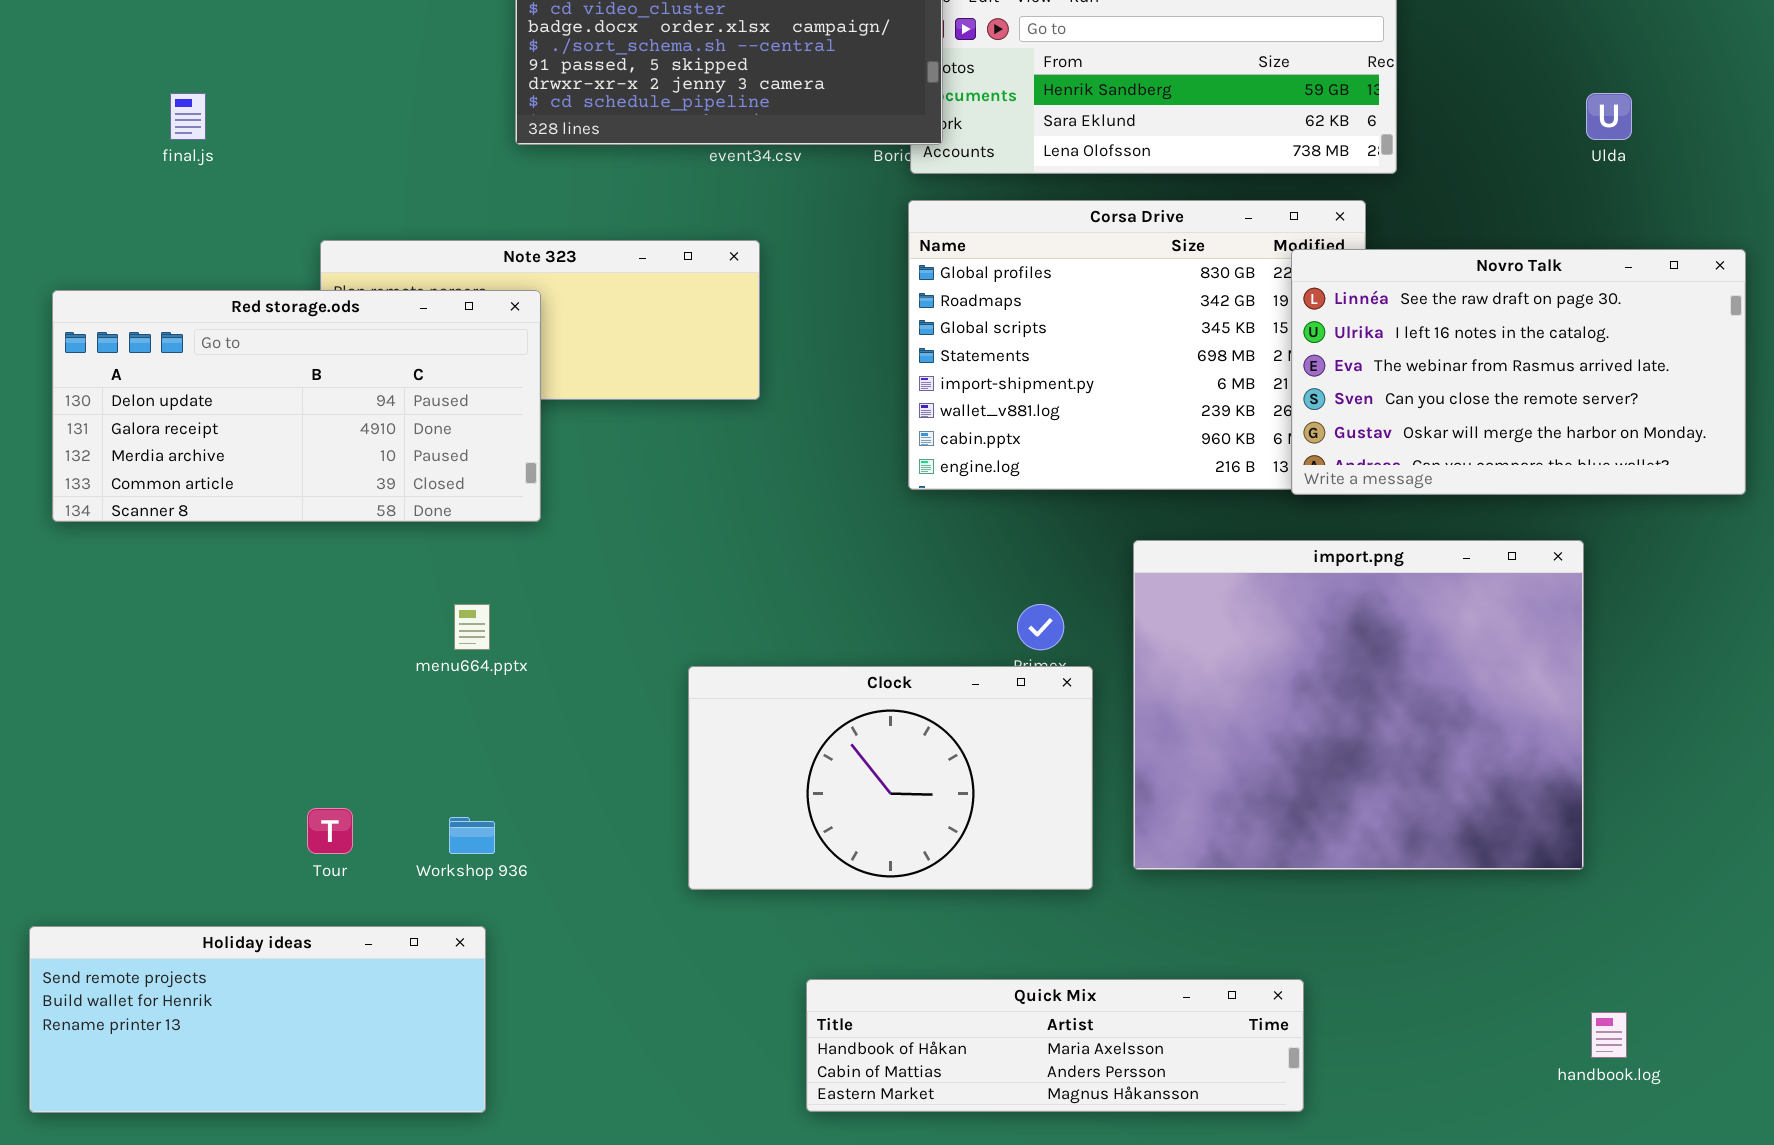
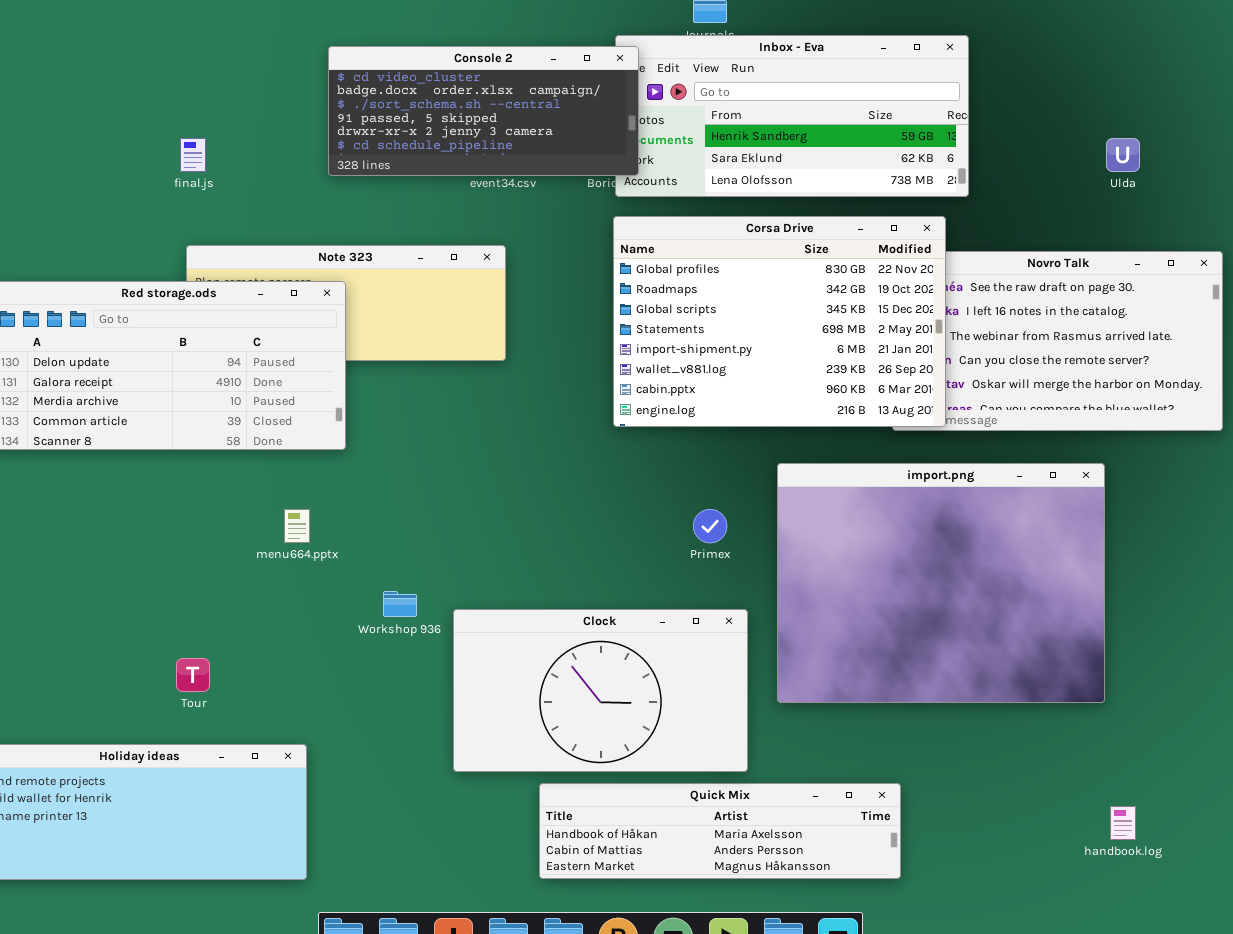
final.js: [170,93,206,140] -> [180,138,206,172], moved
Corsa Drive: [908,200,1366,490] -> [613,216,946,427], raised
Clock: [688,666,1093,890] -> [453,609,748,772], moved
Workshop 936: [449,817,495,854] -> [383,591,417,617], moved

